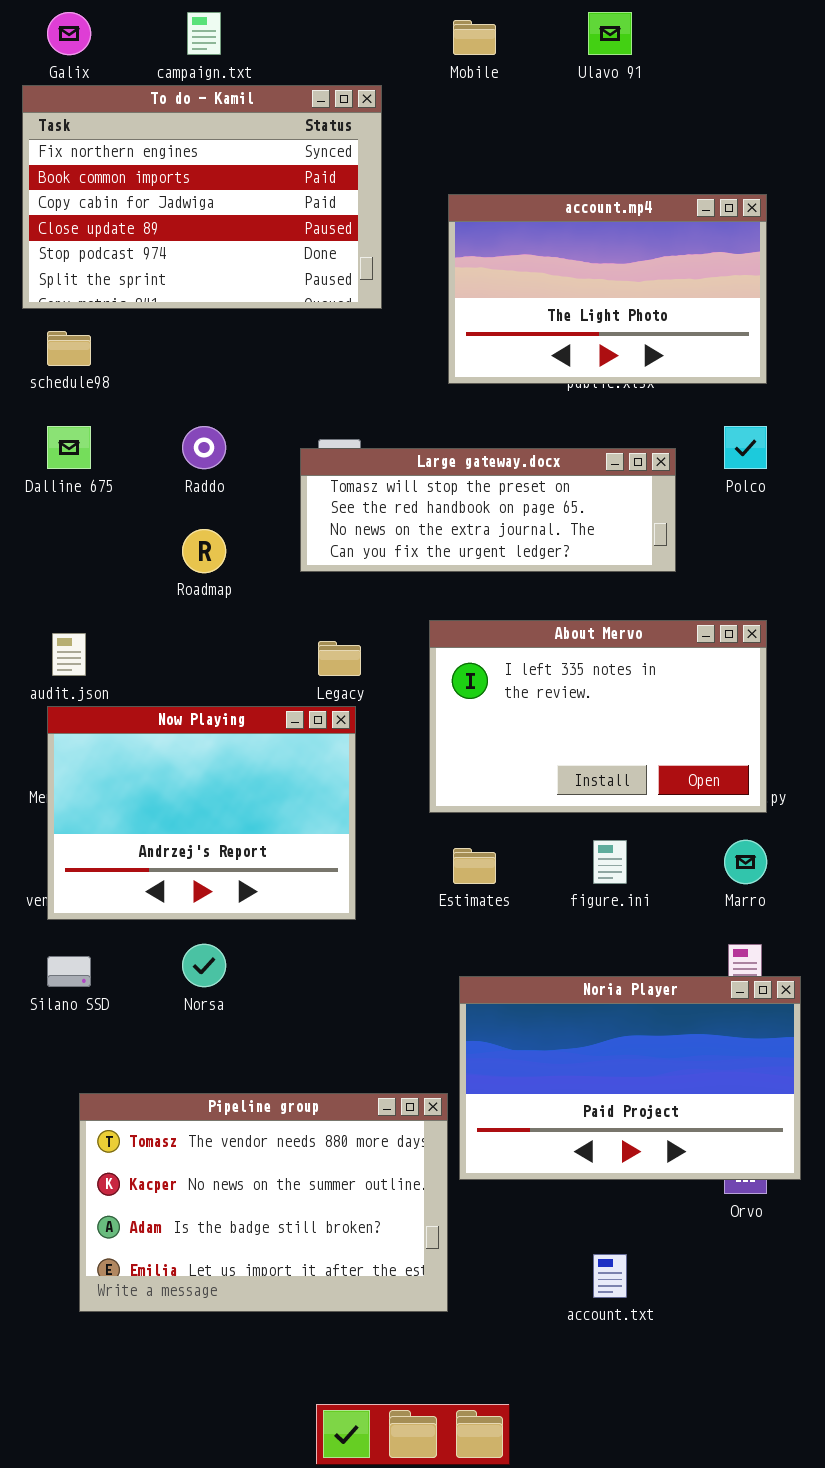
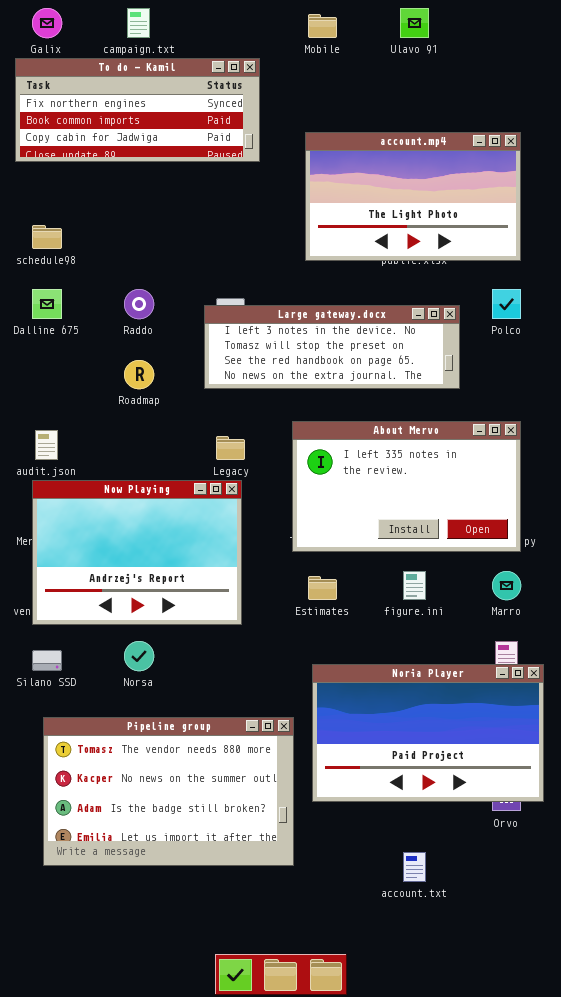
To do - Kamil: [22,85,382,309] -> [15,58,260,162], resized
Large gateway.docx: [300,448,676,572] -> [204,305,460,389], scrolled up 1 row
Pipeline group: [79,1093,448,1312] -> [43,717,294,866], moved

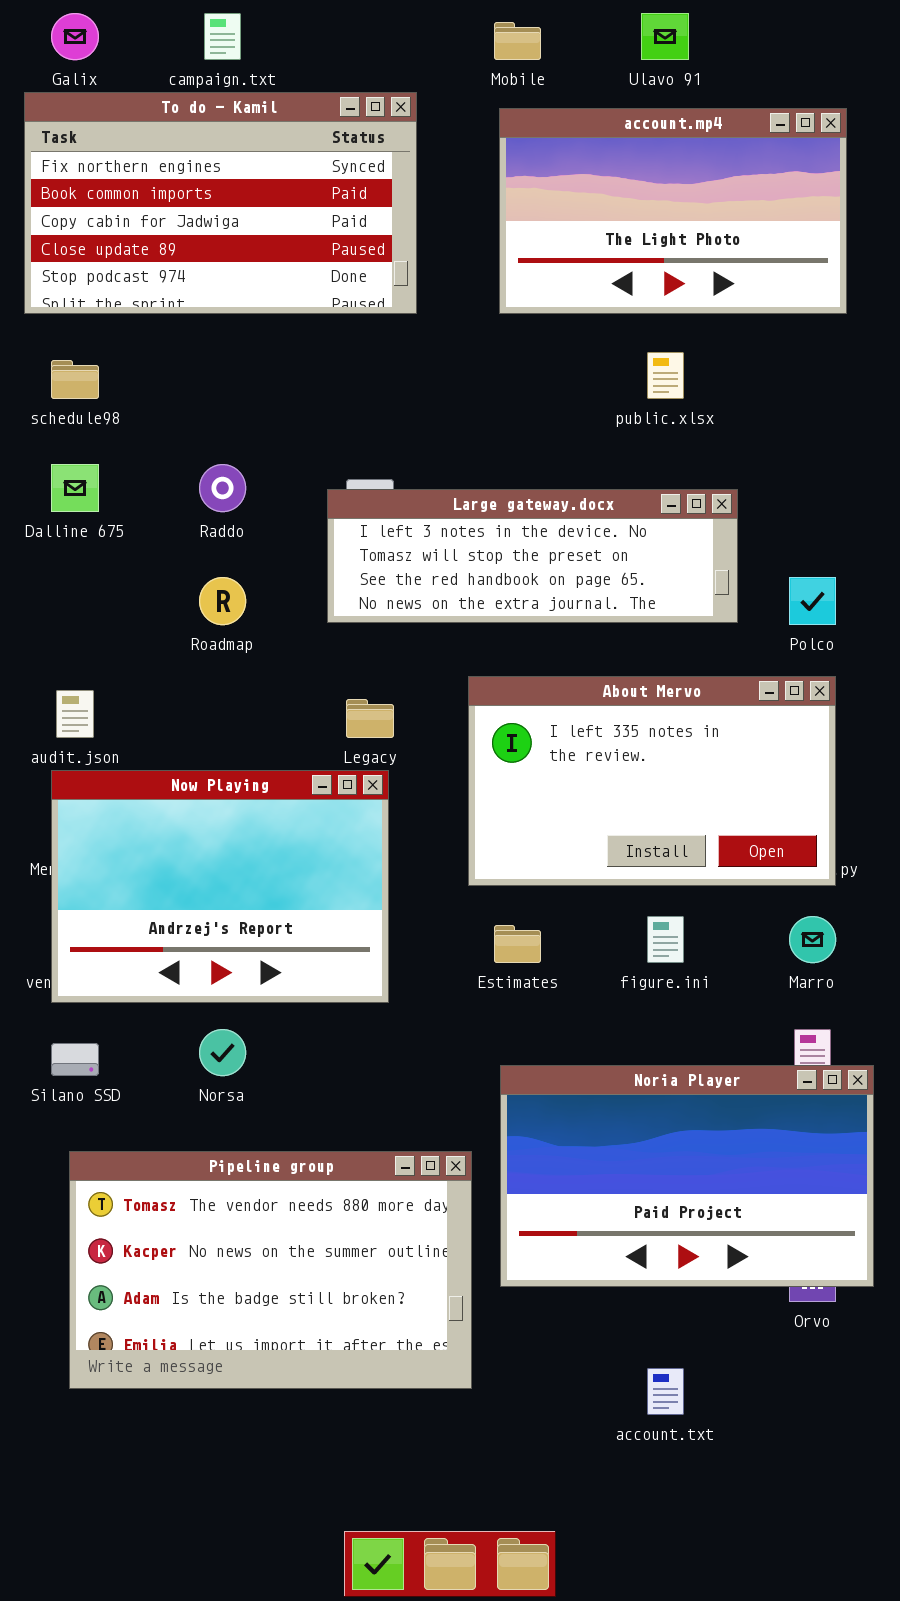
To do - Kamil: [15,58,260,162] -> [24,92,417,314], resized
account.mp4: [305,132,521,261] -> [499,108,847,314], moved
Polco: [492,289,521,319] -> [789,577,836,625], moved

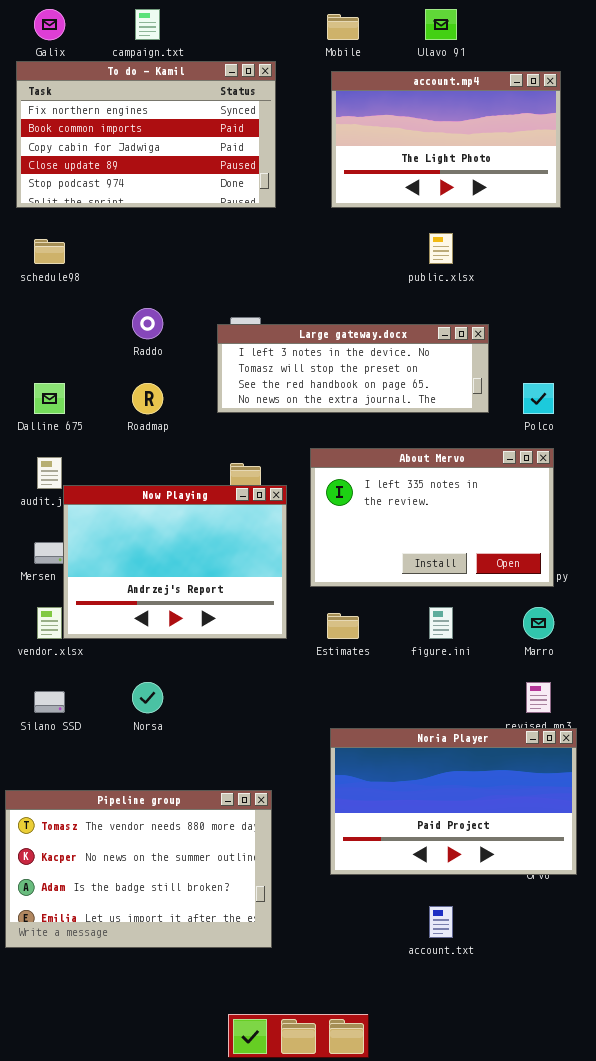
Dalline 675: [51,464,99,512] -> [34,383,65,414], moved
Now Playing: [51,770,389,1003] -> [63,485,287,639], moved
Noria Player: [500,1065,874,1287] -> [330,728,577,875], moved
Pipeline group: [69,1151,472,1389] -> [5,790,272,948], moved

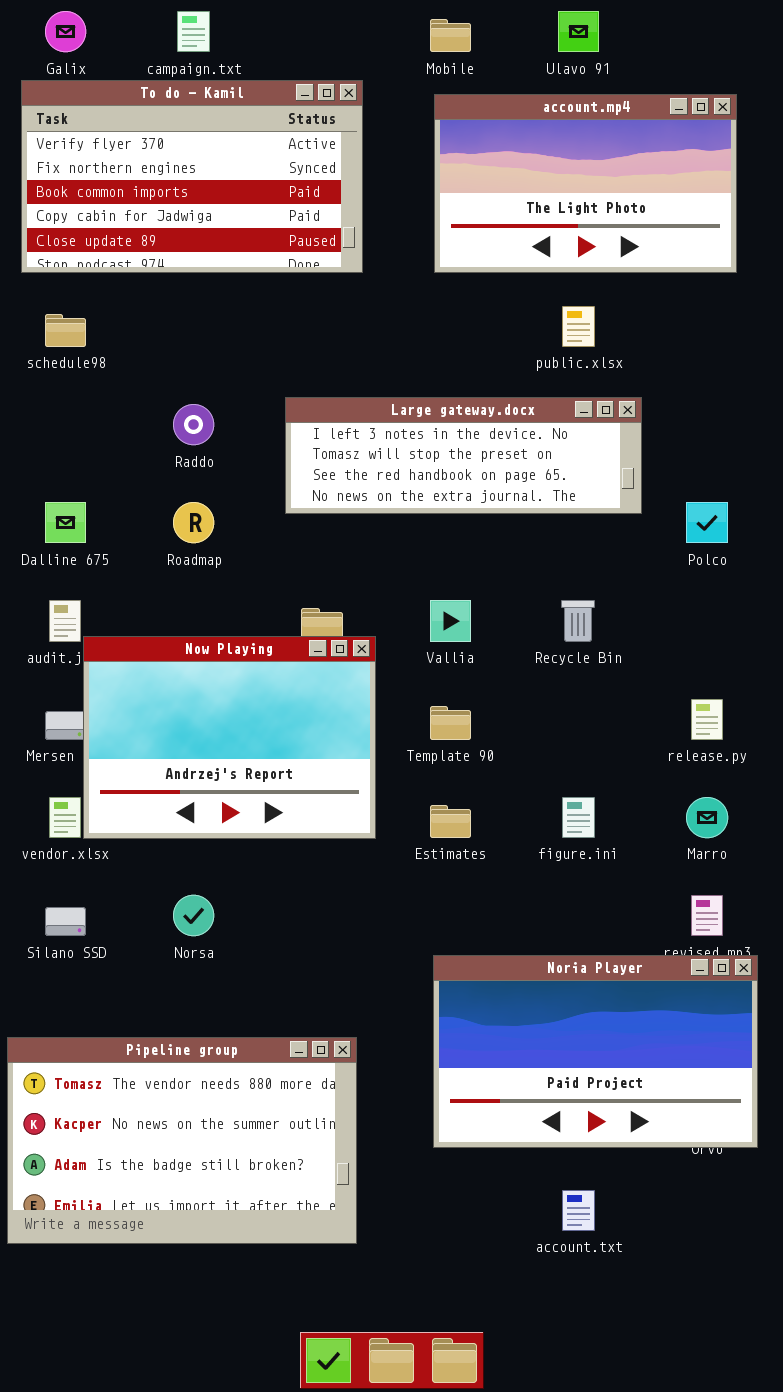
To do - Kamil: [16,61,276,208] -> [21,80,363,273], scrolled up 1 row
Large gateway.docx: [217,324,489,413] -> [285,397,642,514], moved
About Mervo: [310,448,554,587] -> none, closed

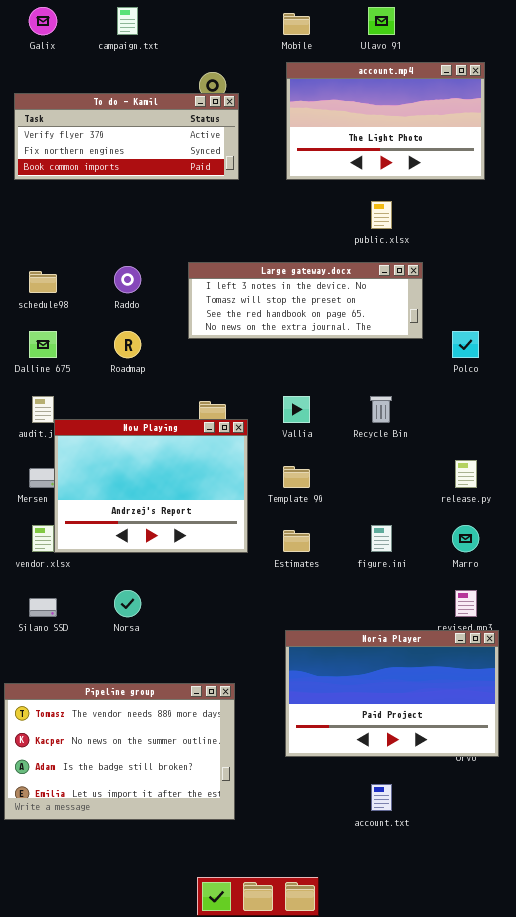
To do - Kamil: [21,80,363,273] -> [14,93,239,180], resized
schedule98: [45,314,86,347] -> [29,271,57,293], moved

